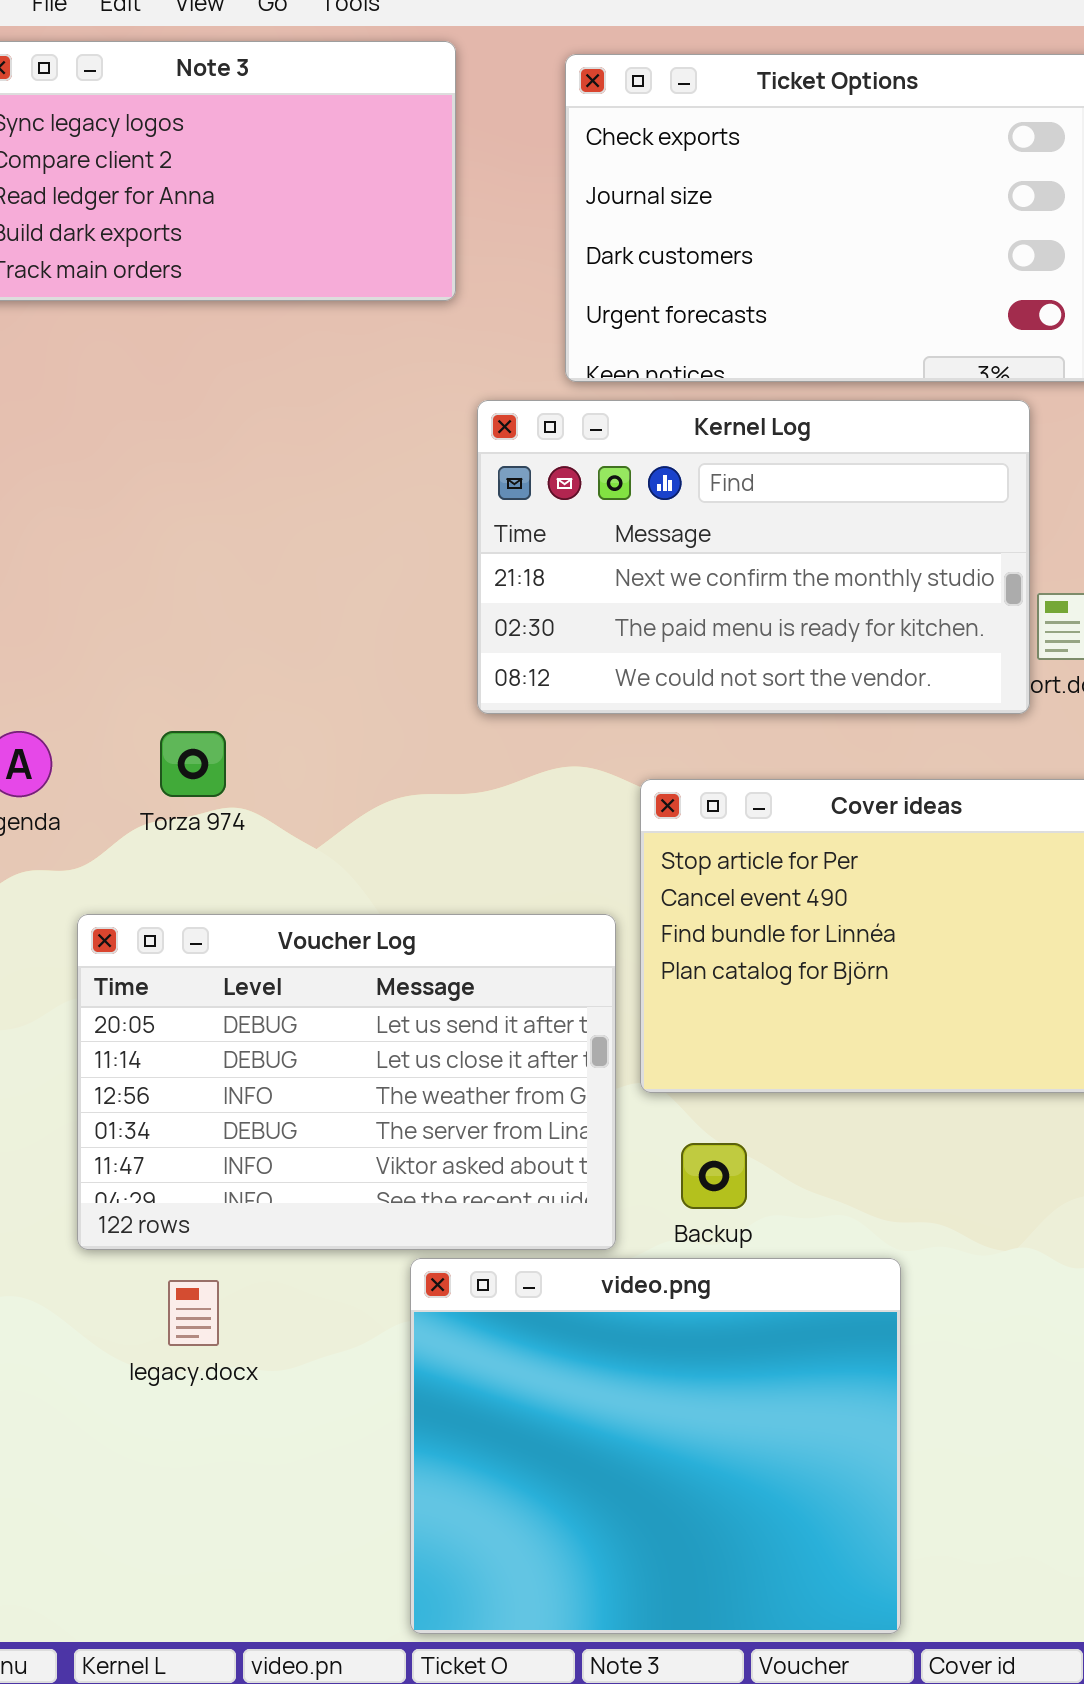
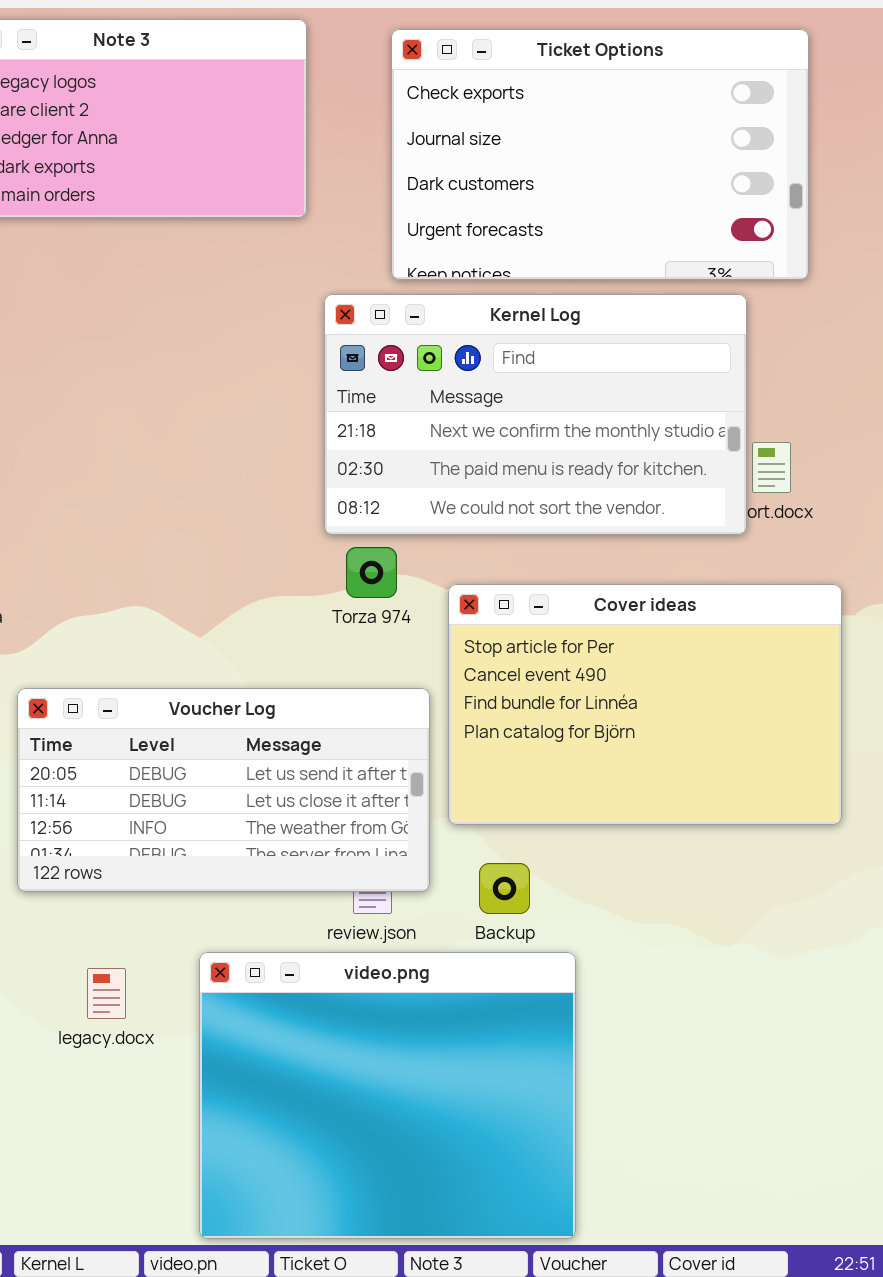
Torza 974: [160,731,226,797] -> [346,547,397,598], moved
Voucher Log: [77,914,616,1250] -> [17,688,430,892], resized
video.png: [410,1258,901,1634] -> [199,952,576,1239], moved

